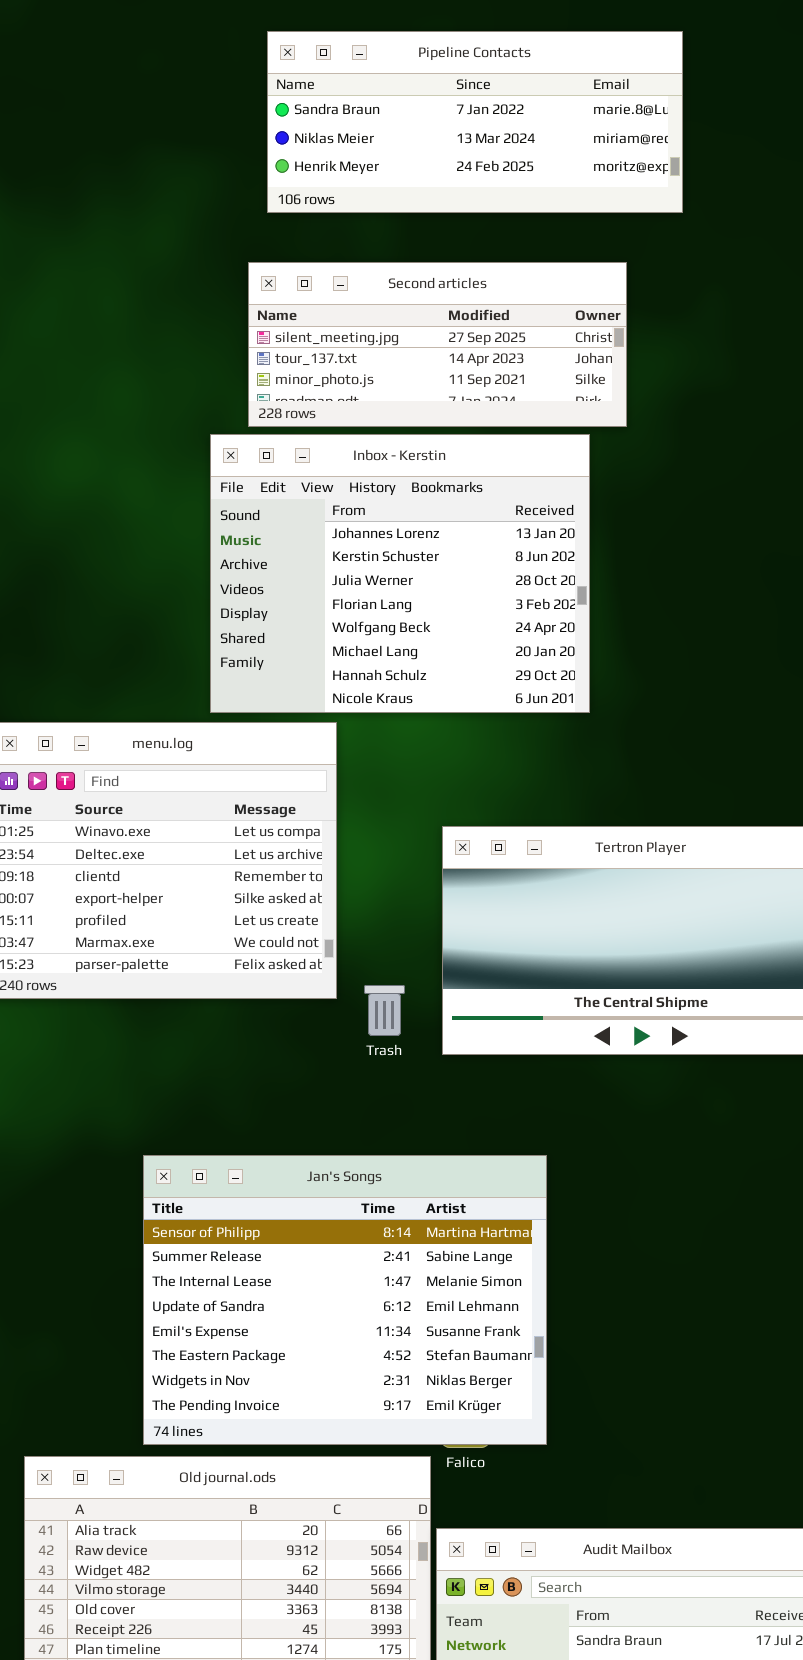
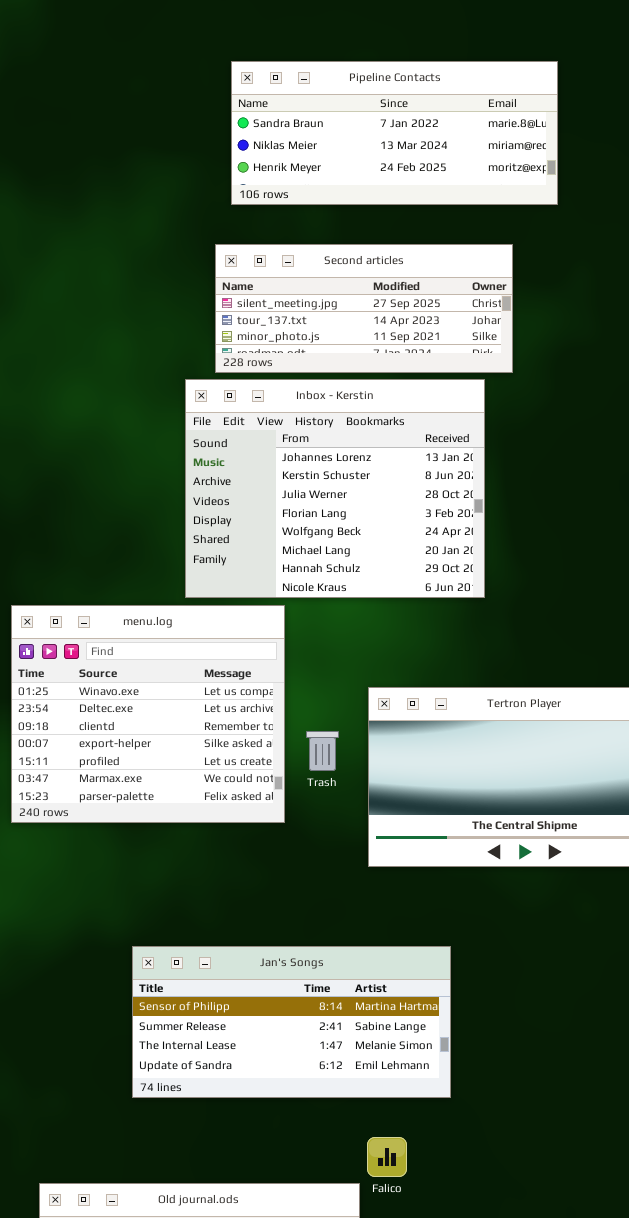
Trash: [364,985,405,1036] -> [306,731,339,771], moved
Jan's Songs: [143,1155,547,1445] -> [132,946,451,1098], resized

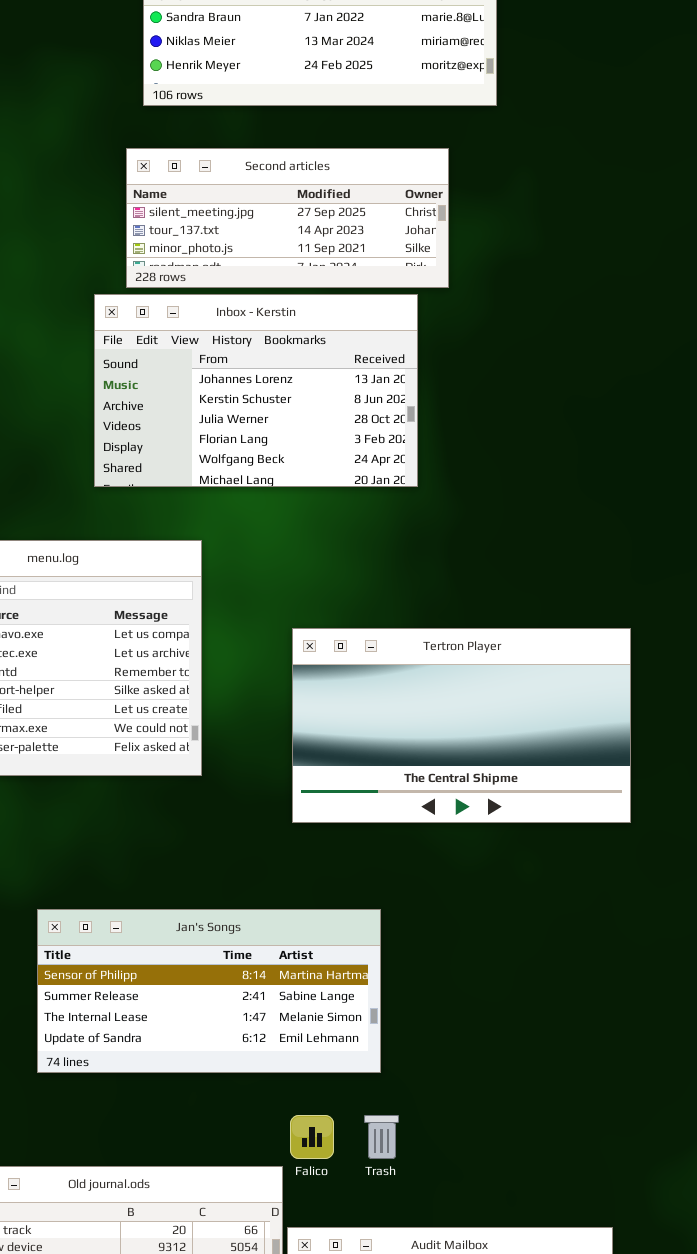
Inbox - Kerstin: [185,379,485,598] -> [94,294,418,487], resized
Trash: [306,731,339,771] -> [364,1115,399,1159], moved

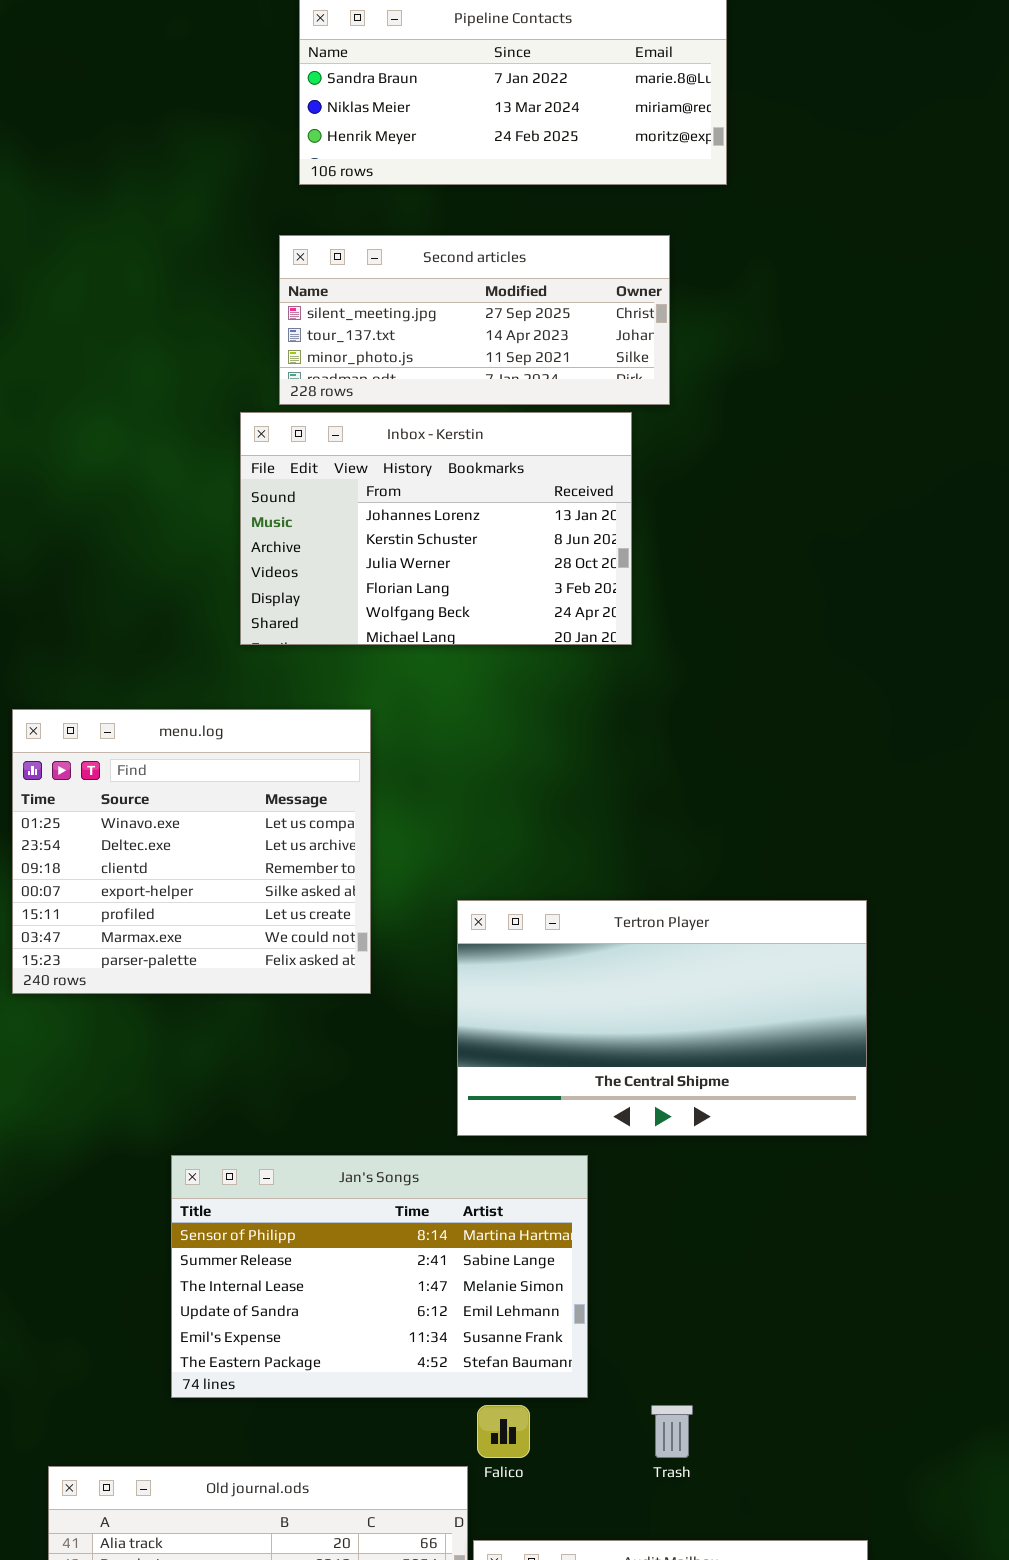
Tertron Player: [292,628,631,823] -> [457,900,867,1136], moved
Jan's Songs: [37,909,381,1073] -> [171,1155,588,1398], resized
Trash: [364,1115,399,1159] -> [651,1405,693,1458], moved

